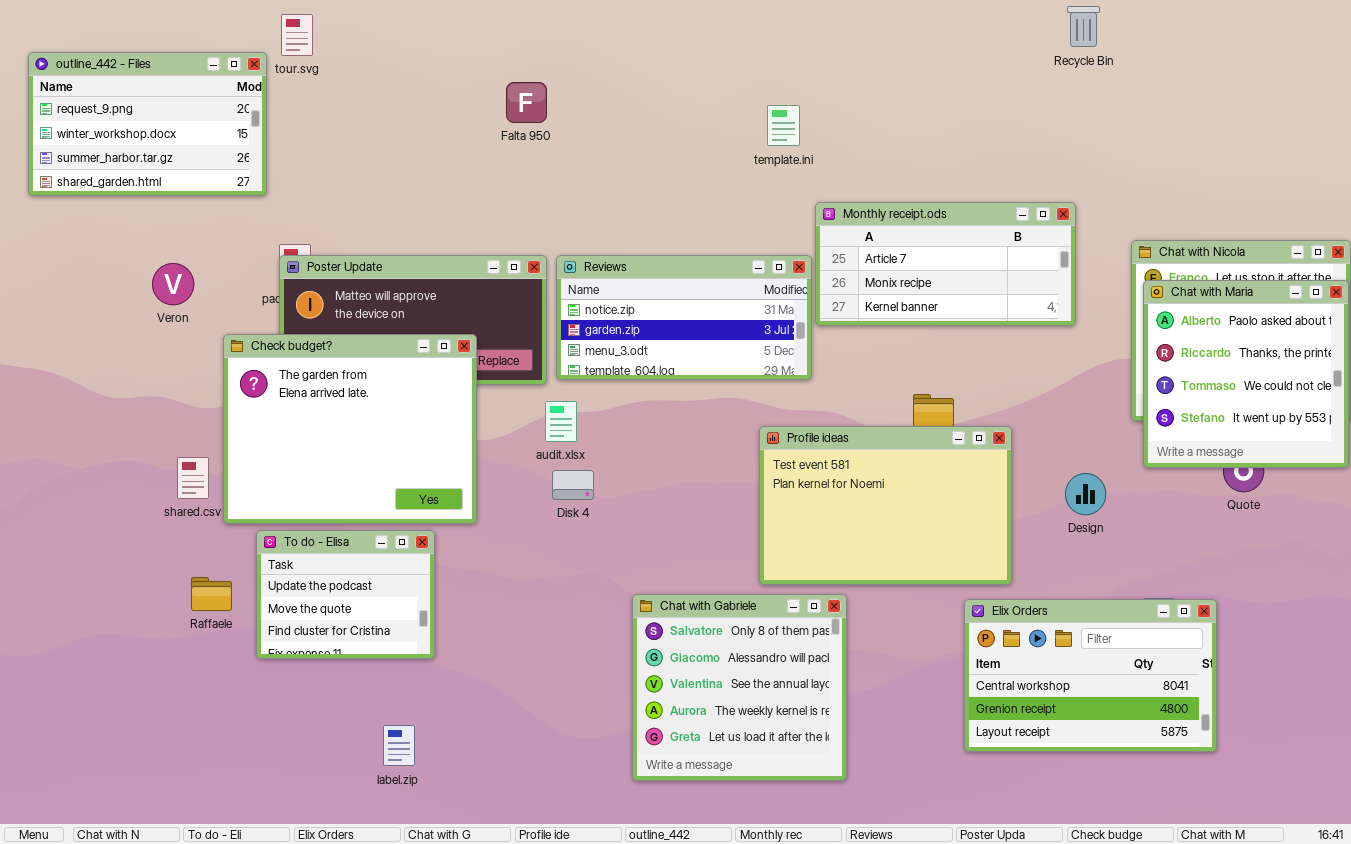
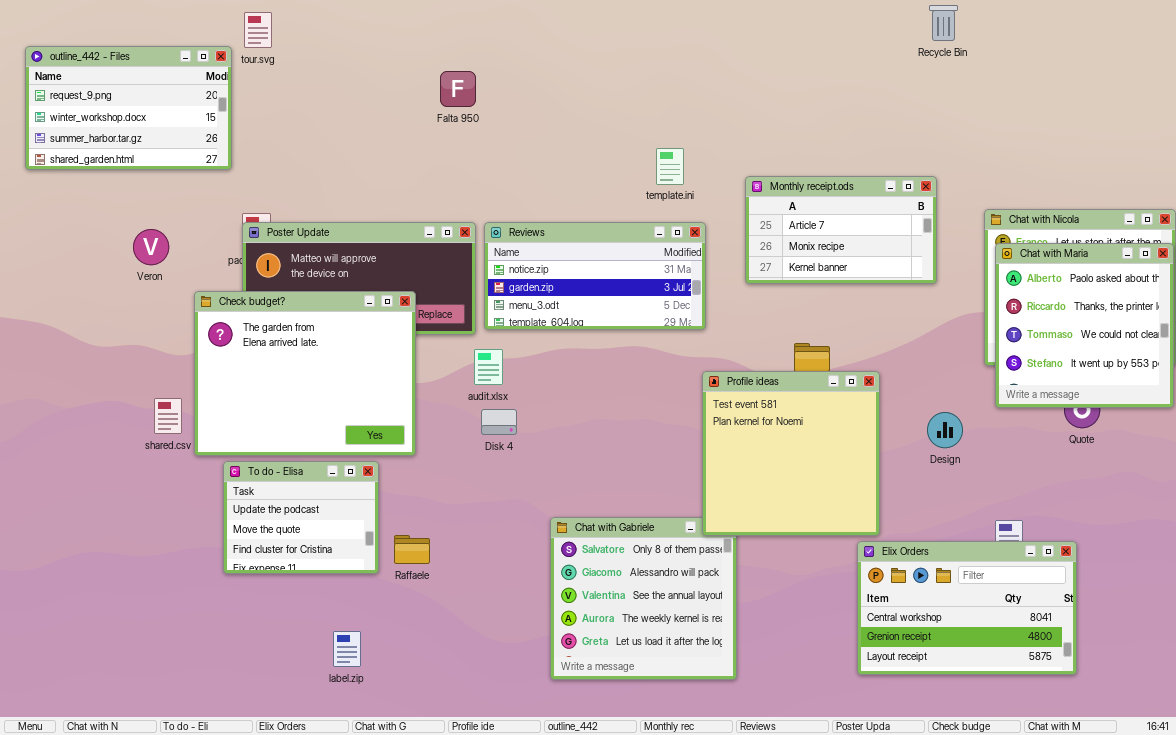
template.ini: [767,105,800,146] -> [656,148,684,185], moved
Monthly receipt.ods: [815,202,1076,326] -> [745,176,937,284], resized
Profile ideas: [759,426,1012,585] -> [702,371,880,536], resized
Raffaele: [191,577,232,611] -> [394,535,430,564], moved
Elix Orders: [964,599,1217,752] -> [857,541,1077,675], moved

